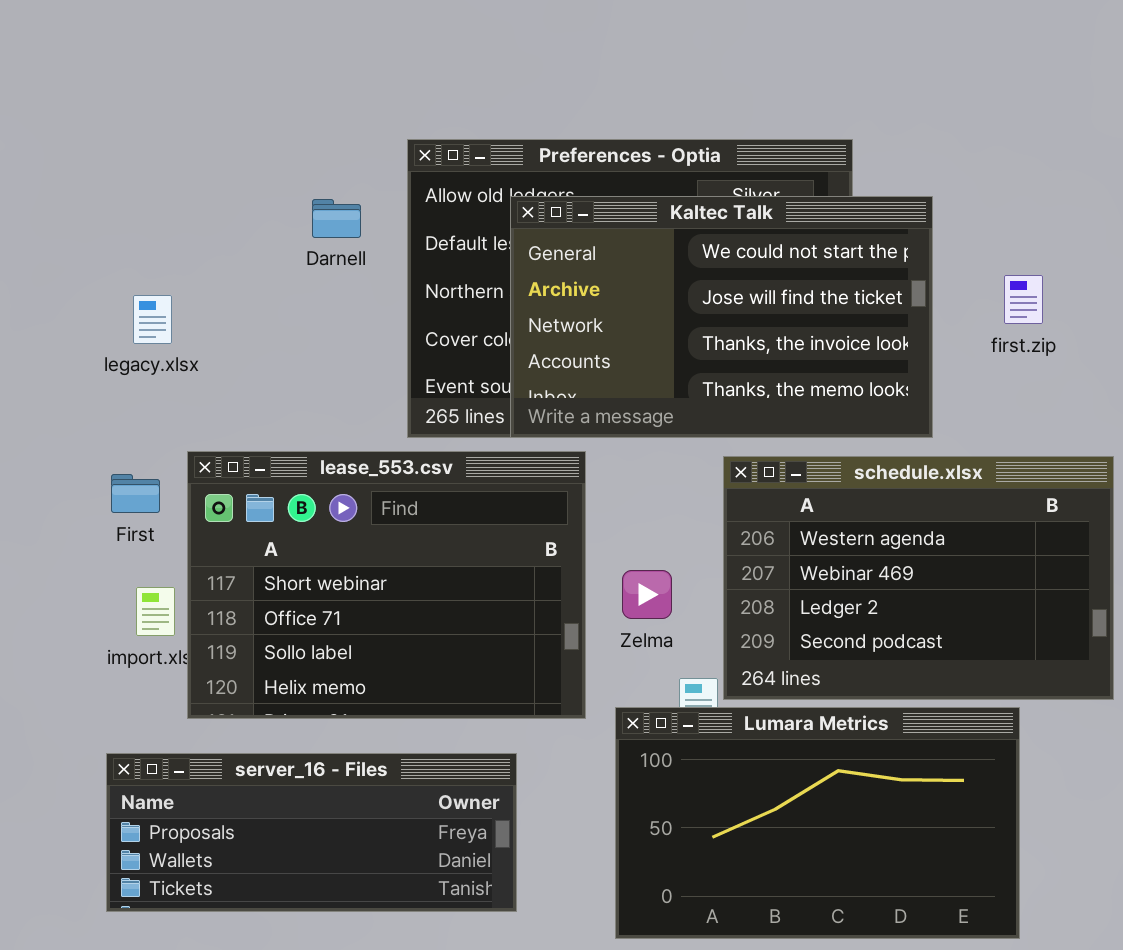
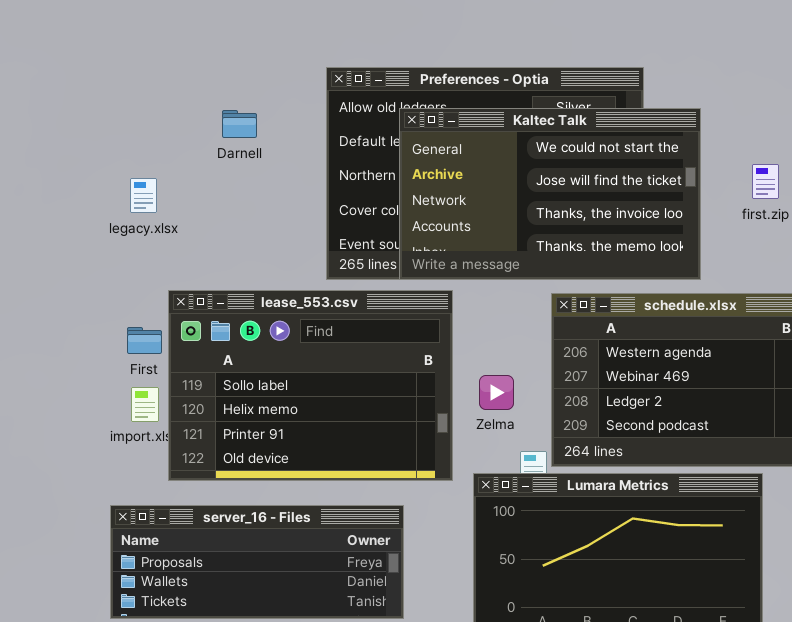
Darnell: [312,199,361,238] -> [222,110,257,138], moved
lease_553.csv: [187,451,586,719] -> [168,290,453,481], scrolled down 2 rows
First: [111,474,160,513] -> [127,327,162,354], moved

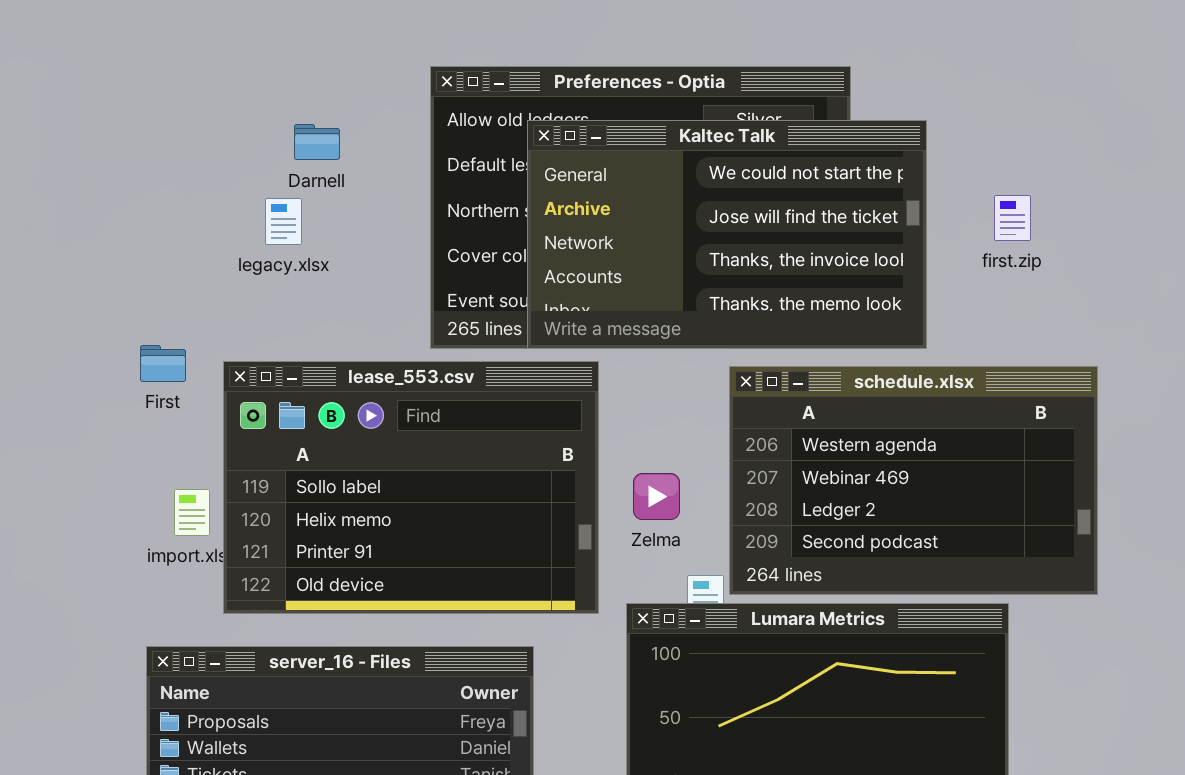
legacy.xlsx: [130,178,157,213] -> [265,198,302,245], moved
First: [127,327,162,354] -> [140,345,186,382], moved

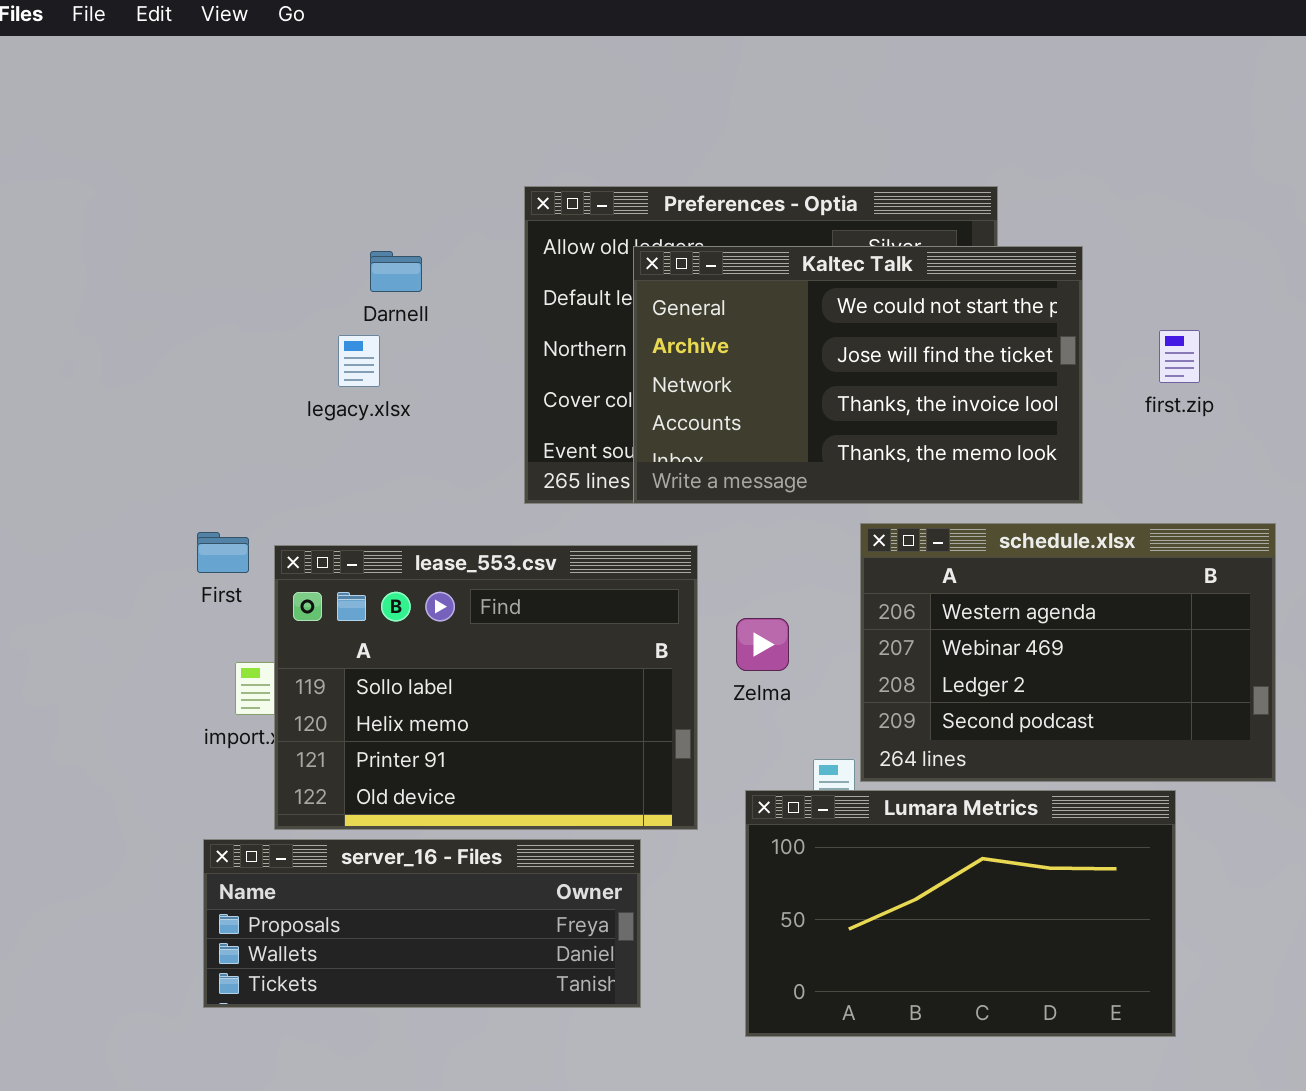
First: [140,345,186,382] -> [197,532,249,573], moved
lease_553.csv: [223,361,599,614] -> [274,545,698,830], moved
Zelma: [633,473,680,520] -> [736,618,789,671], moved

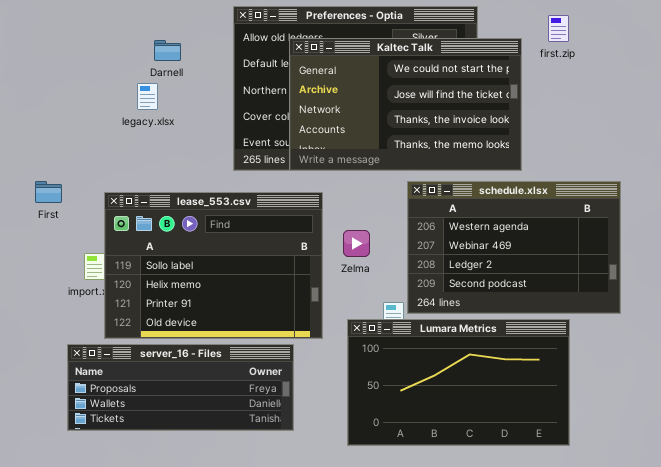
first.zip: [1159,330,1200,383] -> [548,15,569,42], moved
First: [197,532,249,573] -> [35,181,62,203], moved

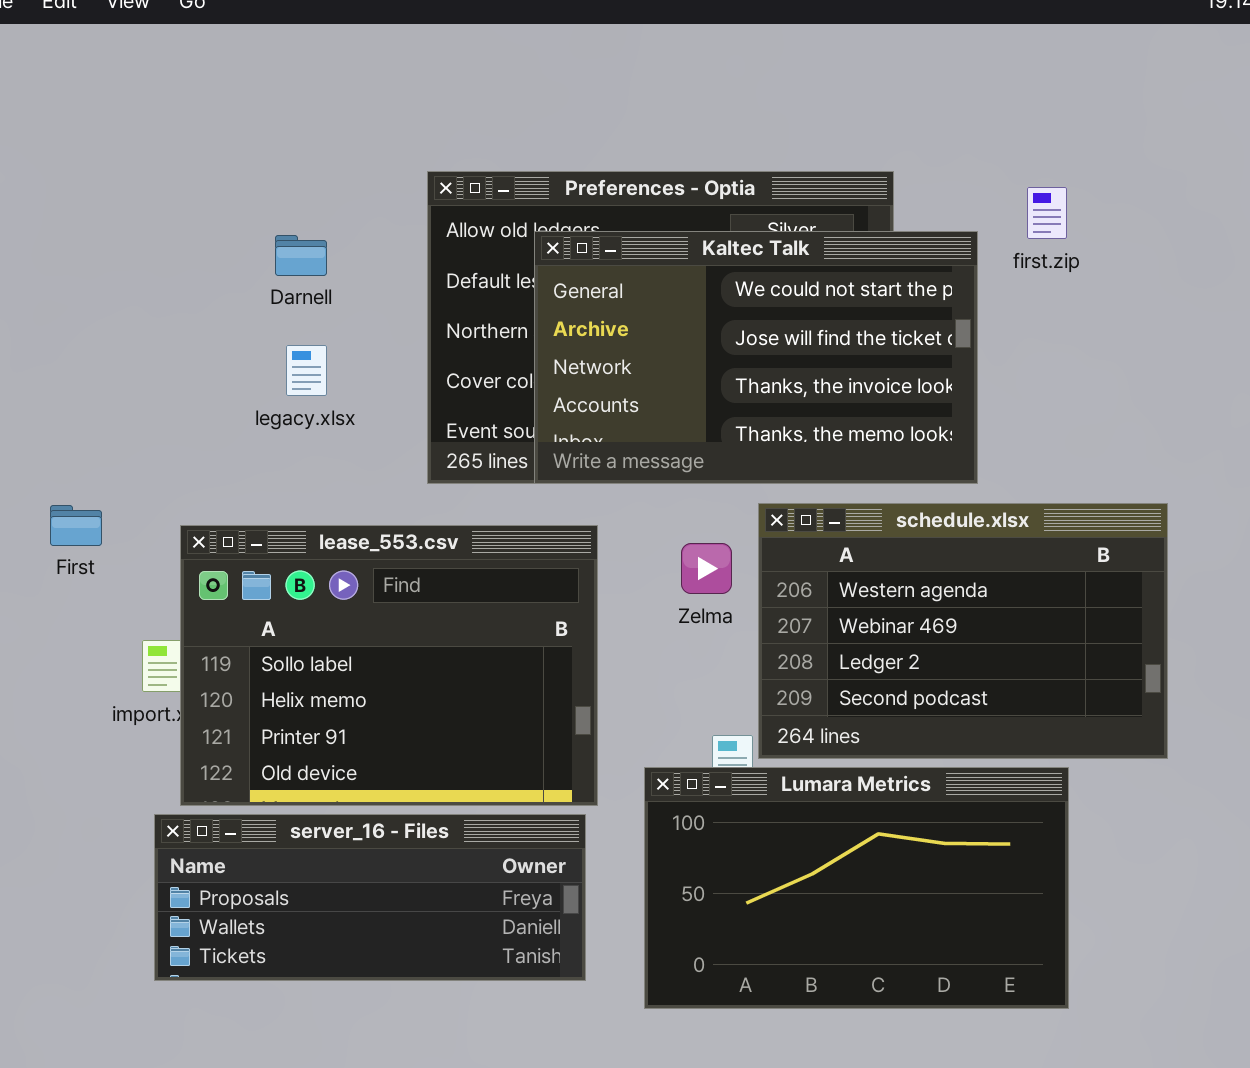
legacy.xlsx: [137,83,158,110] -> [286,345,327,396], moved
Zelma: [343,230,370,257] -> [681,543,732,594], moved
server_16 - Files: [67,344,294,431] -> [154,814,586,981], moved

